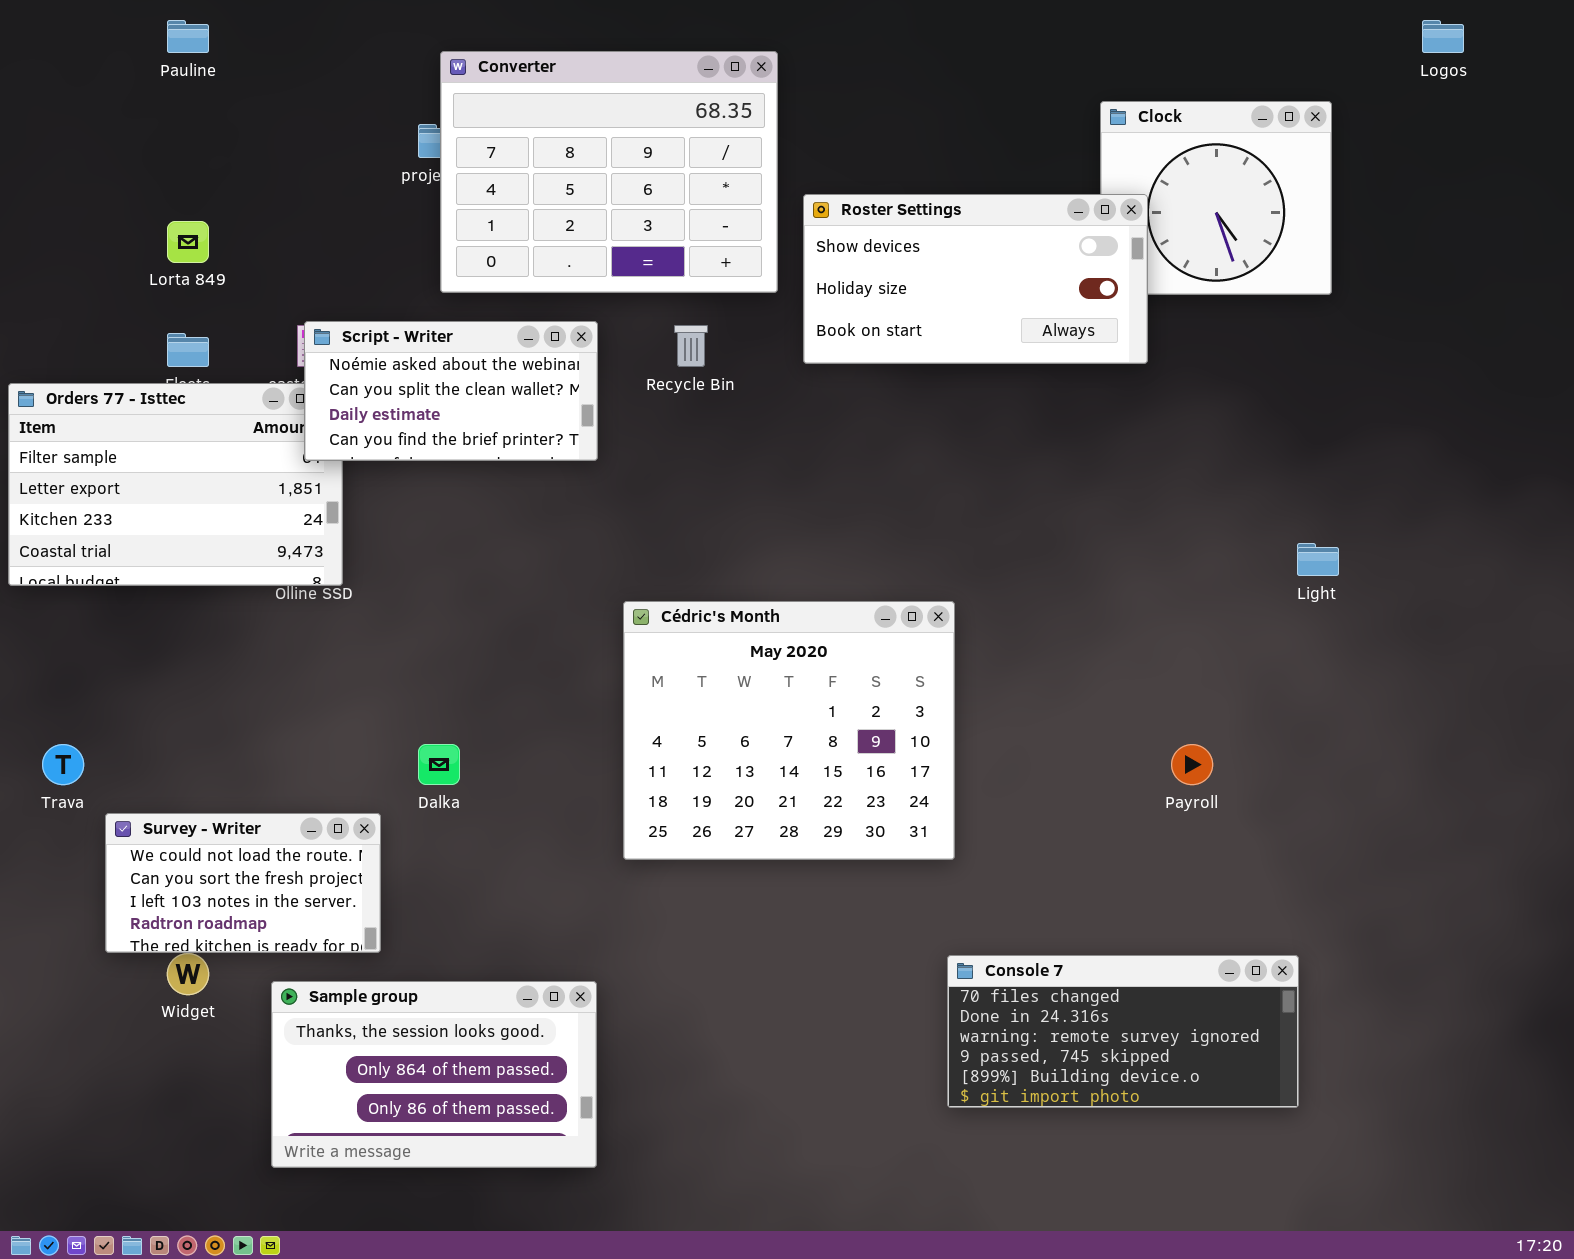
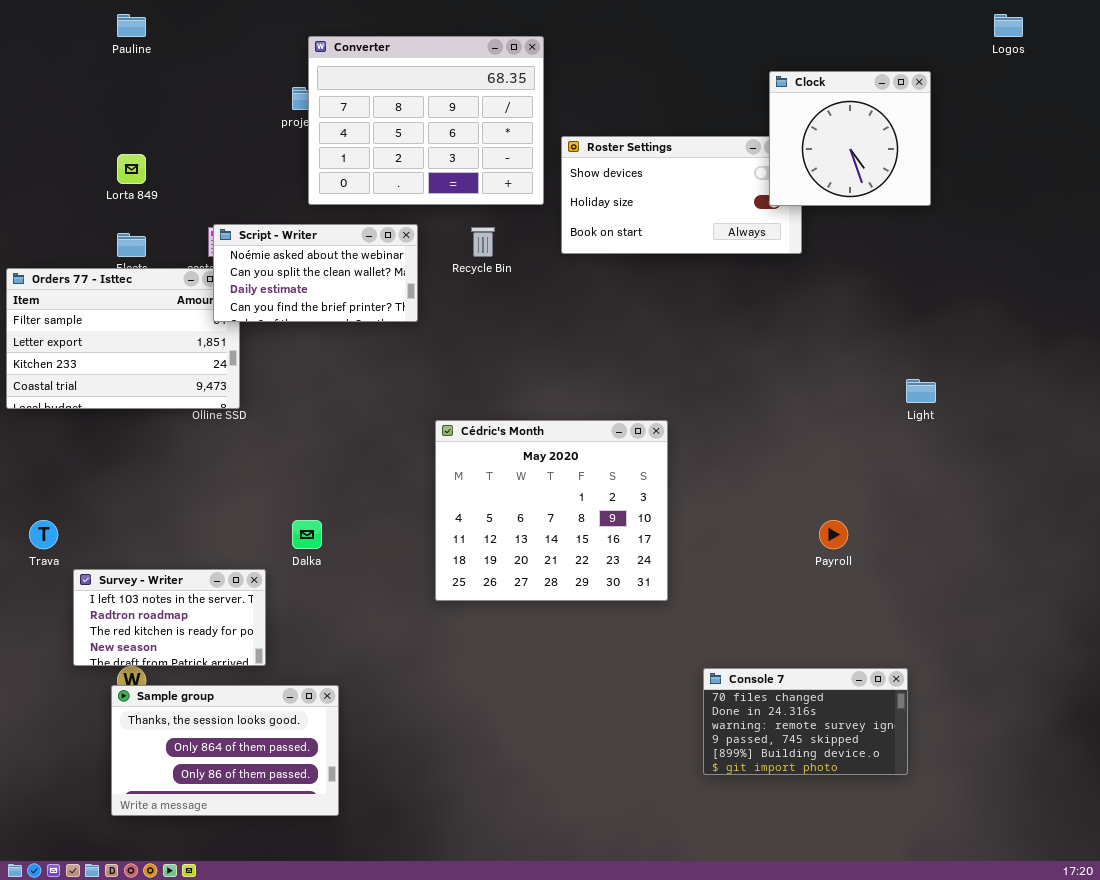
Clock: [1100,101,1332,295] -> [769,71,931,206], raised
Survey - Writer: [105,813,381,953] -> [73,569,266,666], scrolled down 2 rows
Console 7: [947,955,1299,1108] -> [703,668,908,775], resized
Sample group: [271,981,597,1168] -> [111,685,339,816], moved

